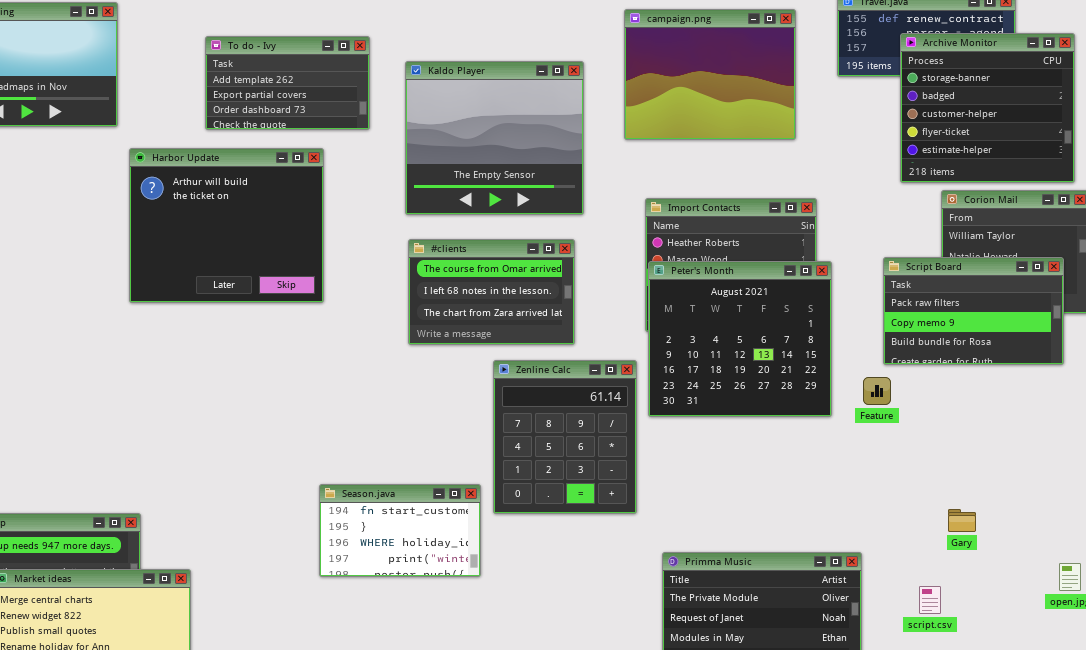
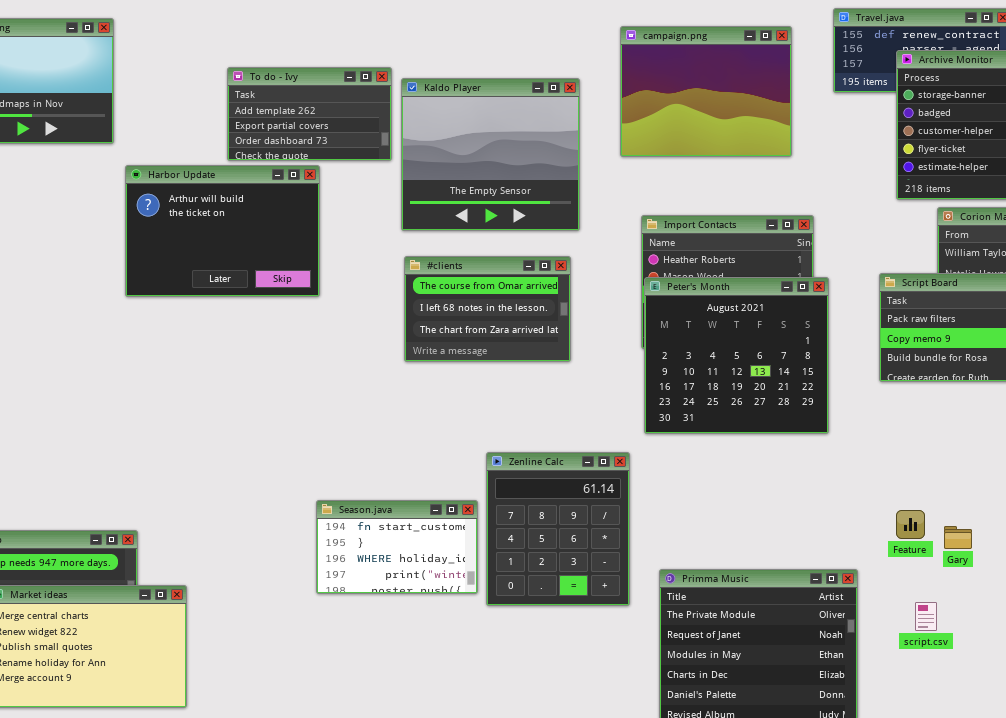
To do - Ivy: [205,36,370,130] -> [227,67,392,161], moved
Harbor Update: [129,148,324,303] -> [125,165,320,297], resized
Zenline Calc: [493,360,637,514] -> [486,452,630,606], moved
Feature: [863,377,891,405] -> [896,510,925,539], moved

